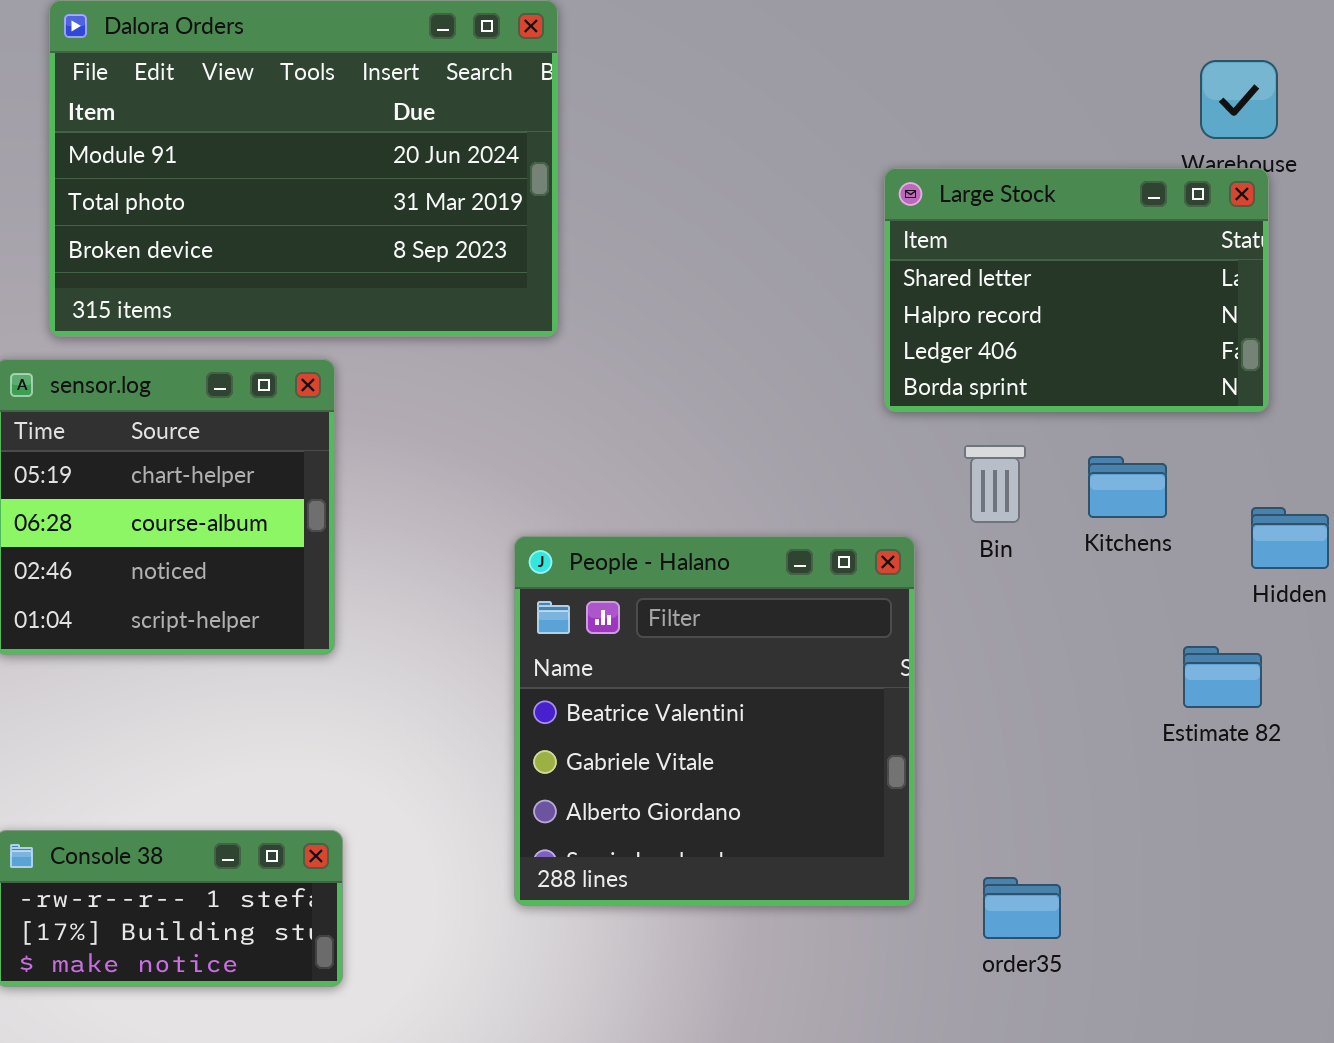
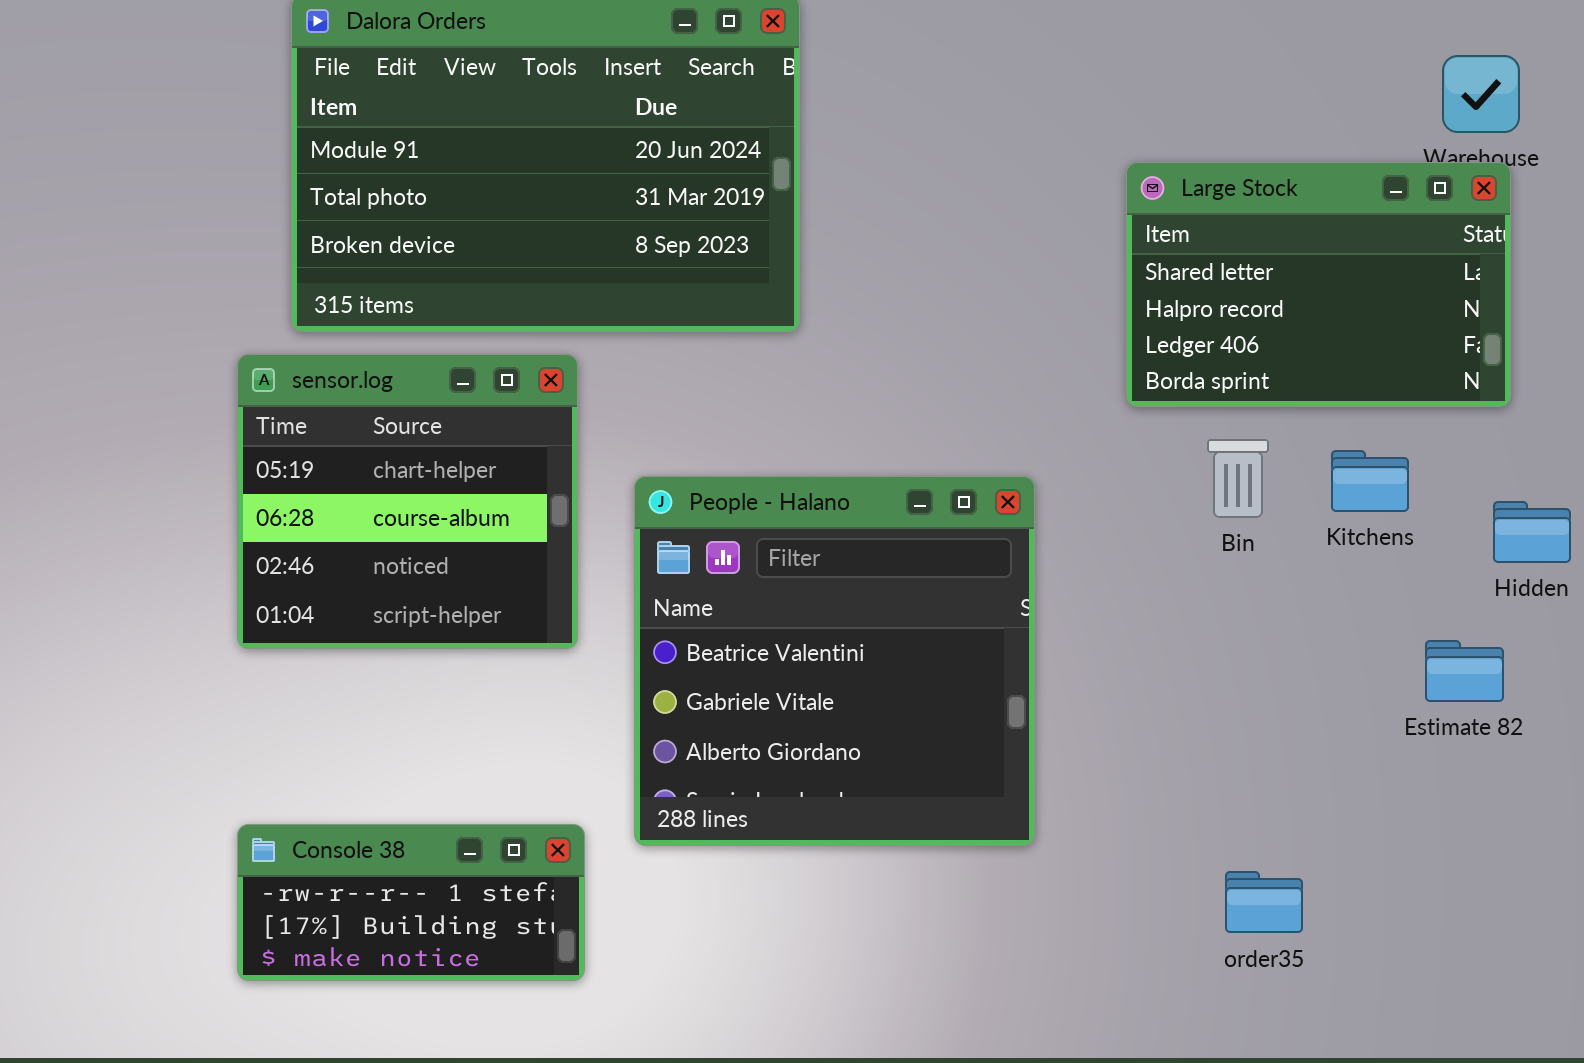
People - Halano: [514,536,915,906] -> [634,476,1035,846], moved

